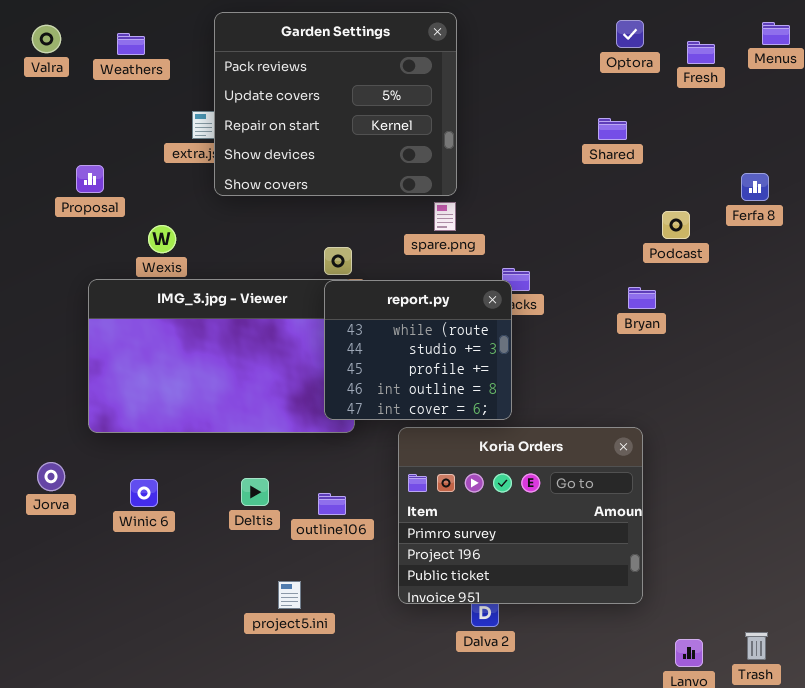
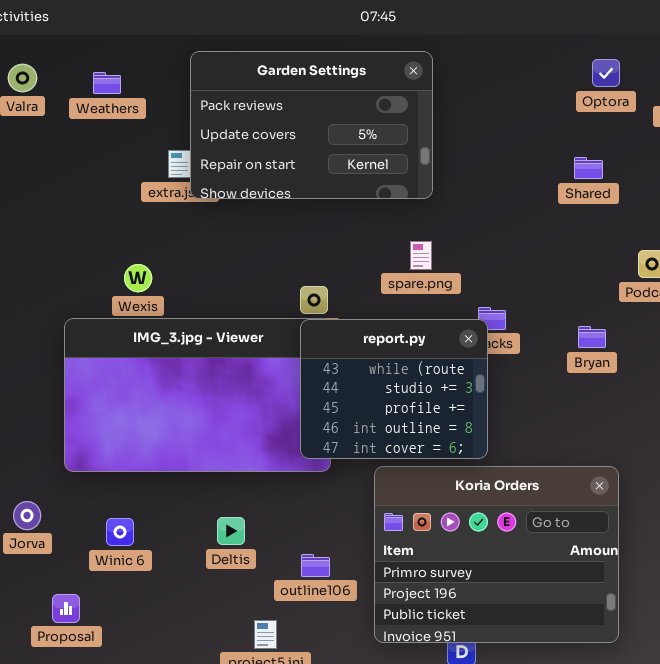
Garden Settings: [214,12,457,196] -> [190,51,433,199], resized
Proposal: [76,165,104,193] -> [52,594,80,623], moved
Bryan: [628,287,656,309] -> [578,326,606,348], moved
outline106: [318,493,346,515] -> [301,554,330,577], moved

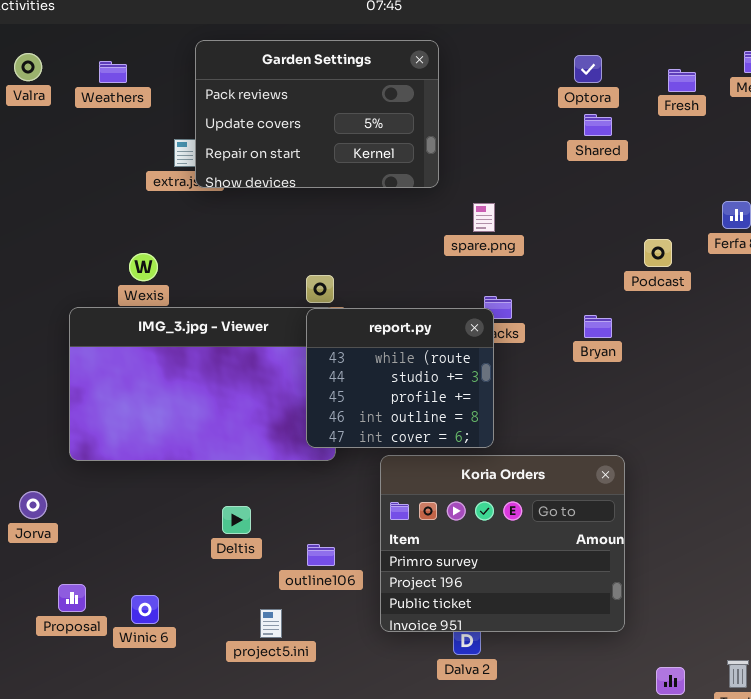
Optora: [592,59,620,87] -> [574,55,602,83], moved
Shared: [574,157,603,179] -> [584,114,612,136], moved
spare.png: [410,241,432,270] -> [473,203,495,232], moved
Winic 6: [106,518,134,546] -> [131,595,159,624], moved

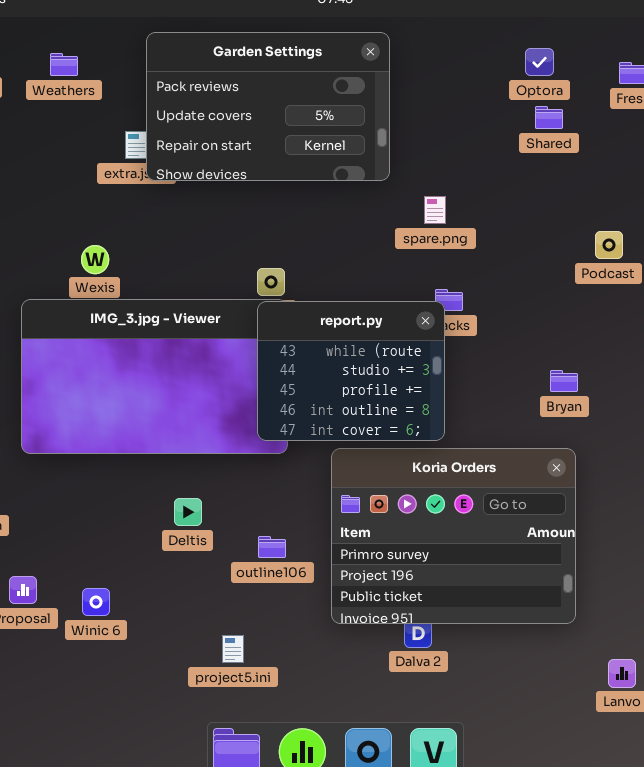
Bryan: [584,315,612,338] -> [550,370,578,392], moved
project5.ini: [260,609,282,638] -> [222,635,244,663], moved

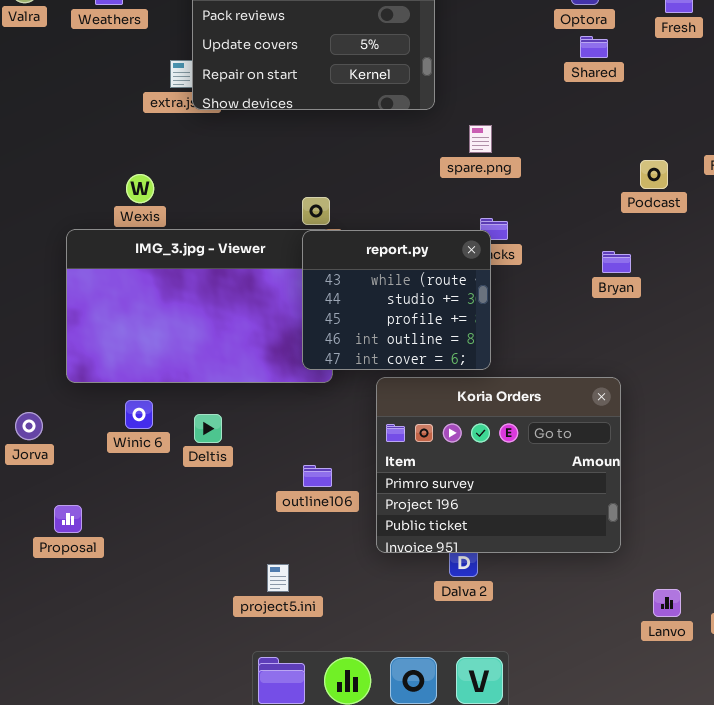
Bryan: [550,370,578,392] -> [602,251,631,273], moved
Deltis: [174,498,202,526] -> [194,414,222,443], moved
Winic 6: [82,588,110,616] -> [125,400,153,429], moved

